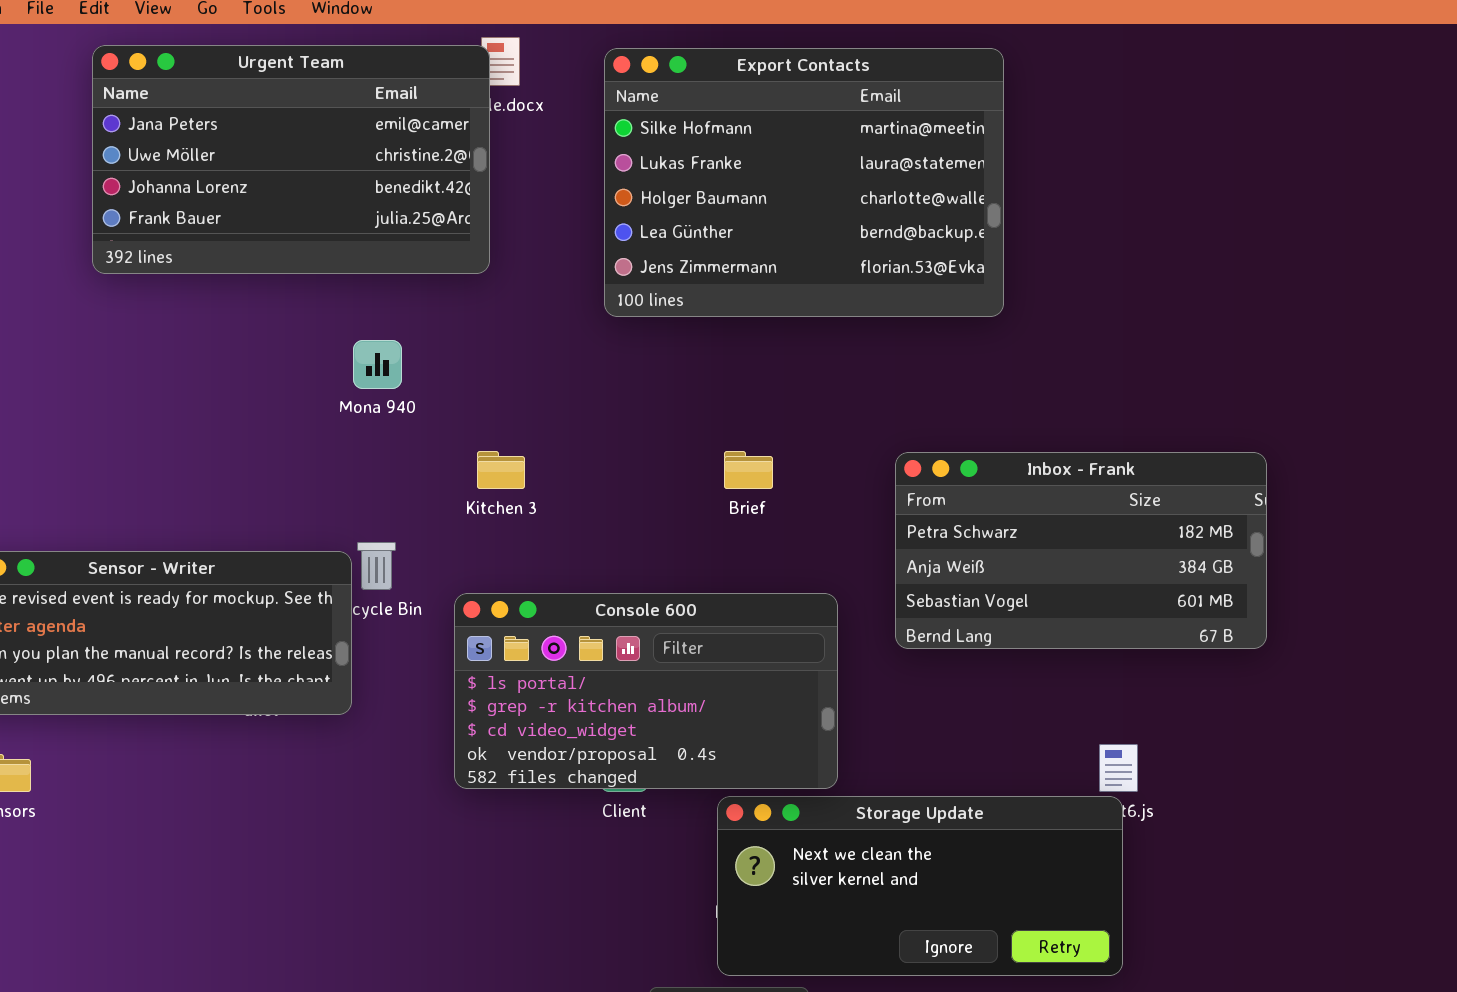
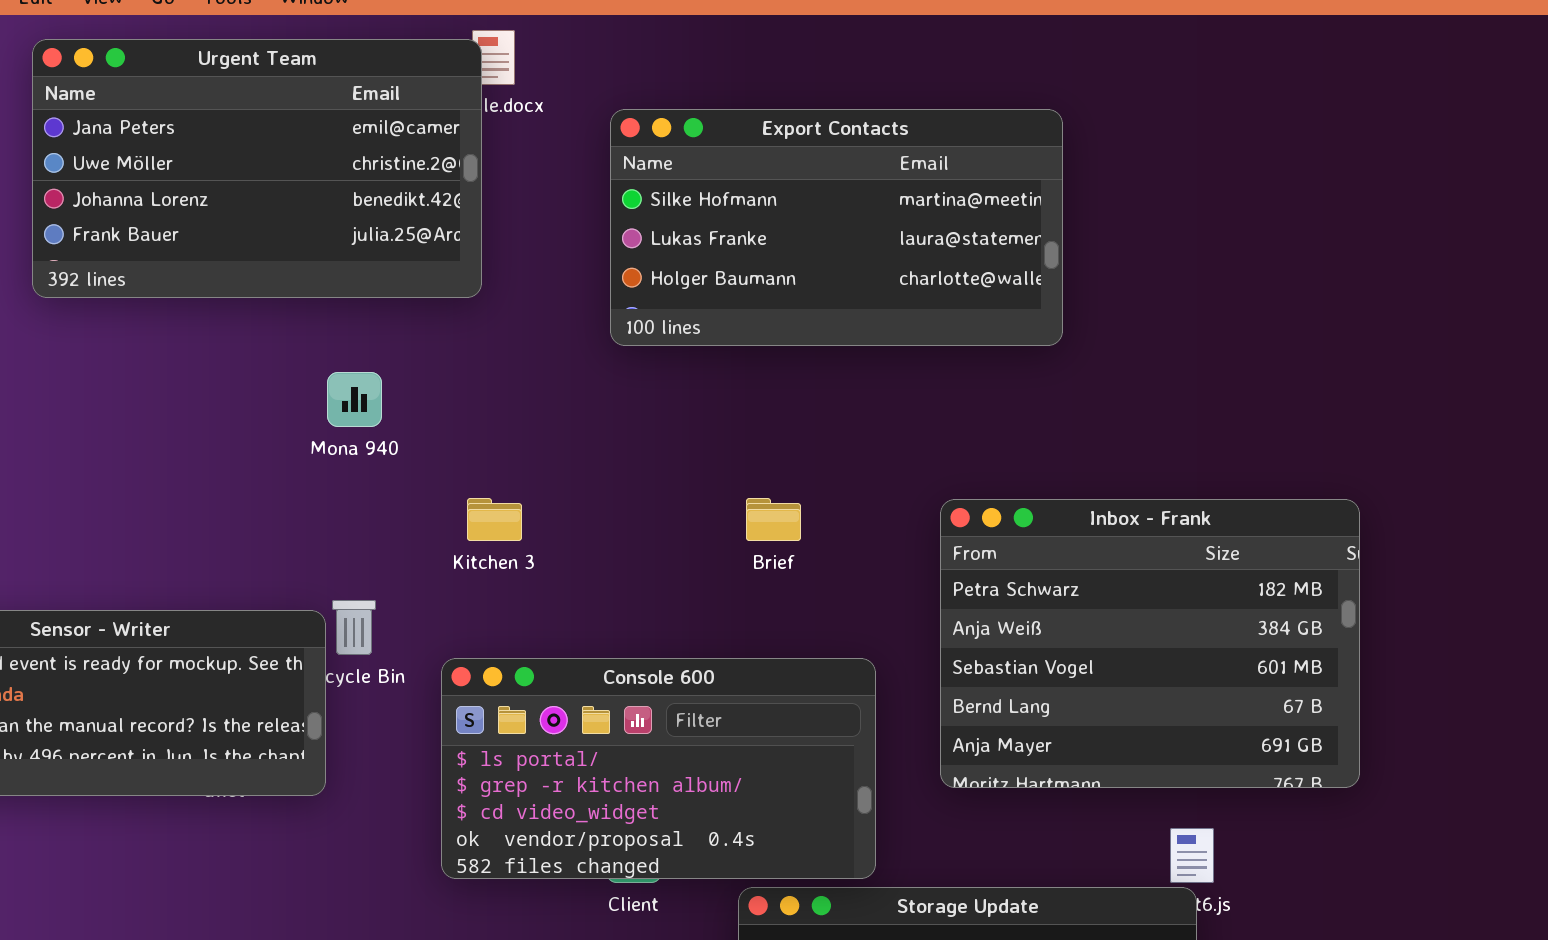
Export Contacts: [604,48,1004,317] -> [610,109,1063,346], resized
Inbox - Frank: [895,452,1267,649] -> [940,499,1360,788], resized

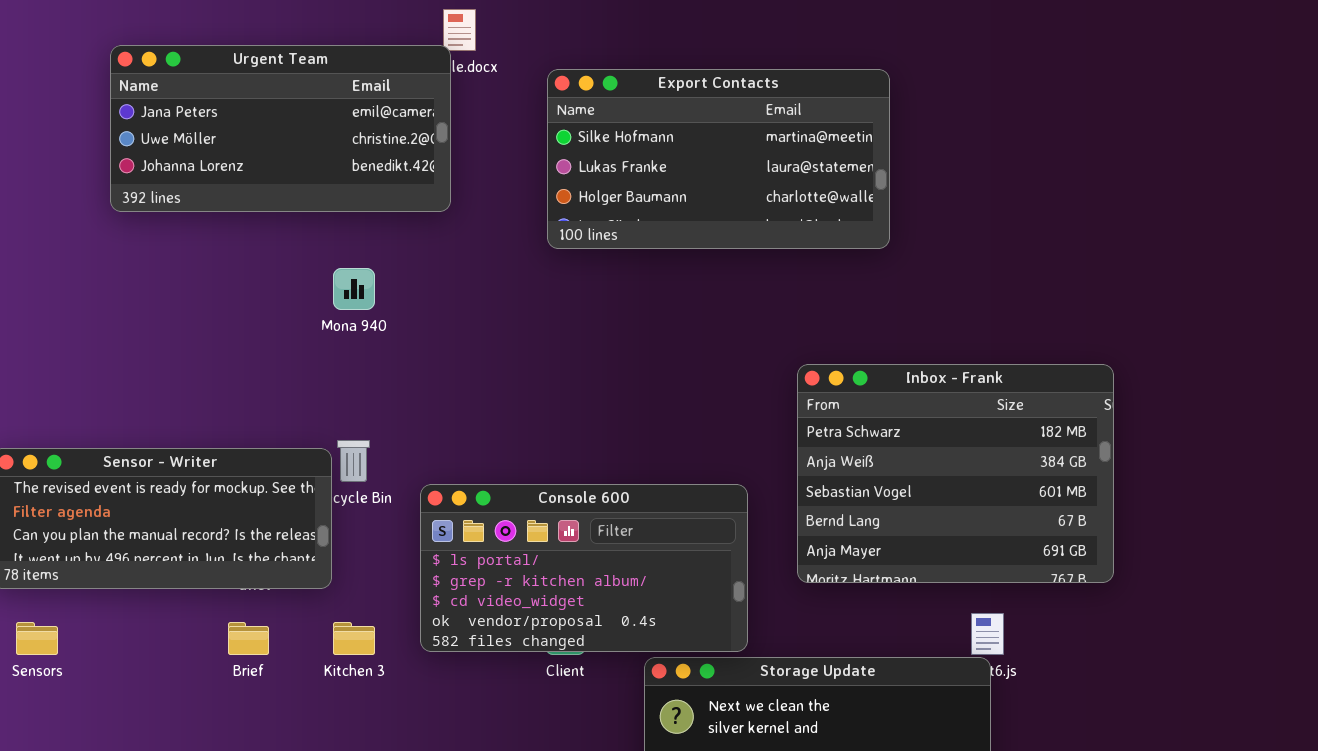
Urgent Team: [32,39,482,298] -> [110,45,451,212], resized
Kitchen 3: [467,498,522,541] -> [333,622,375,655], moved
Brief: [746,498,801,541] -> [228,622,269,655], moved

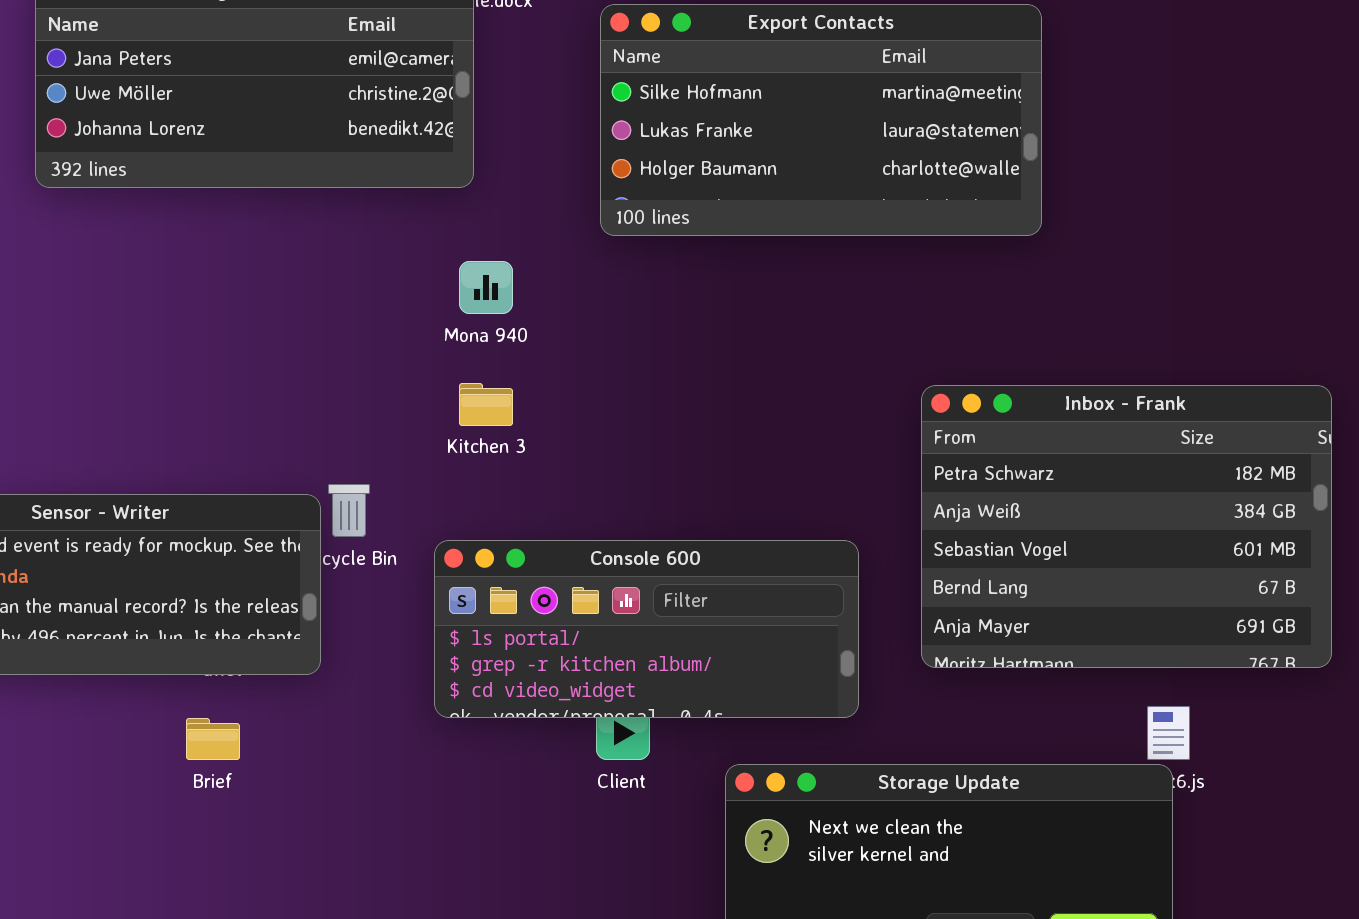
Mona 940: [333,268,375,310] -> [459,261,513,314], moved
Console 600: [420,484,748,652] -> [434,540,859,718], resized
Kitchen 3: [333,622,375,655] -> [459,383,513,426], moved

